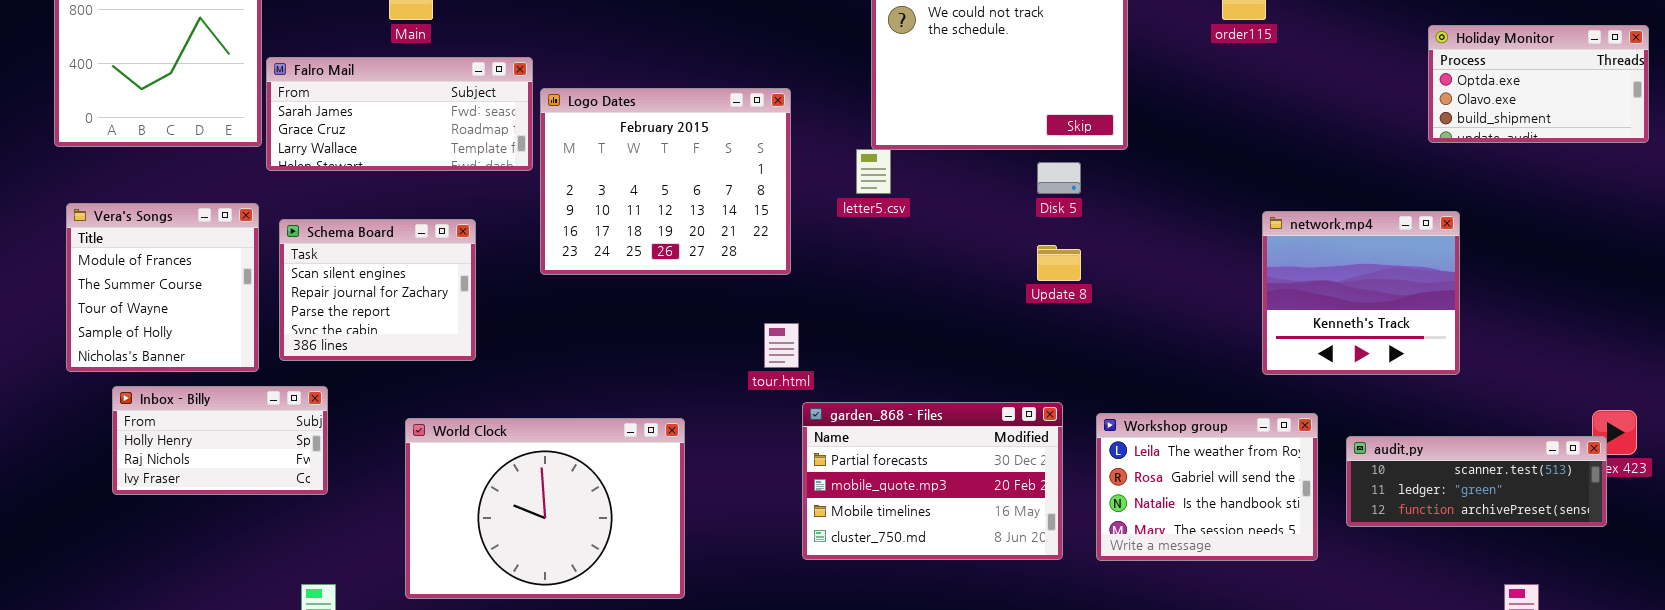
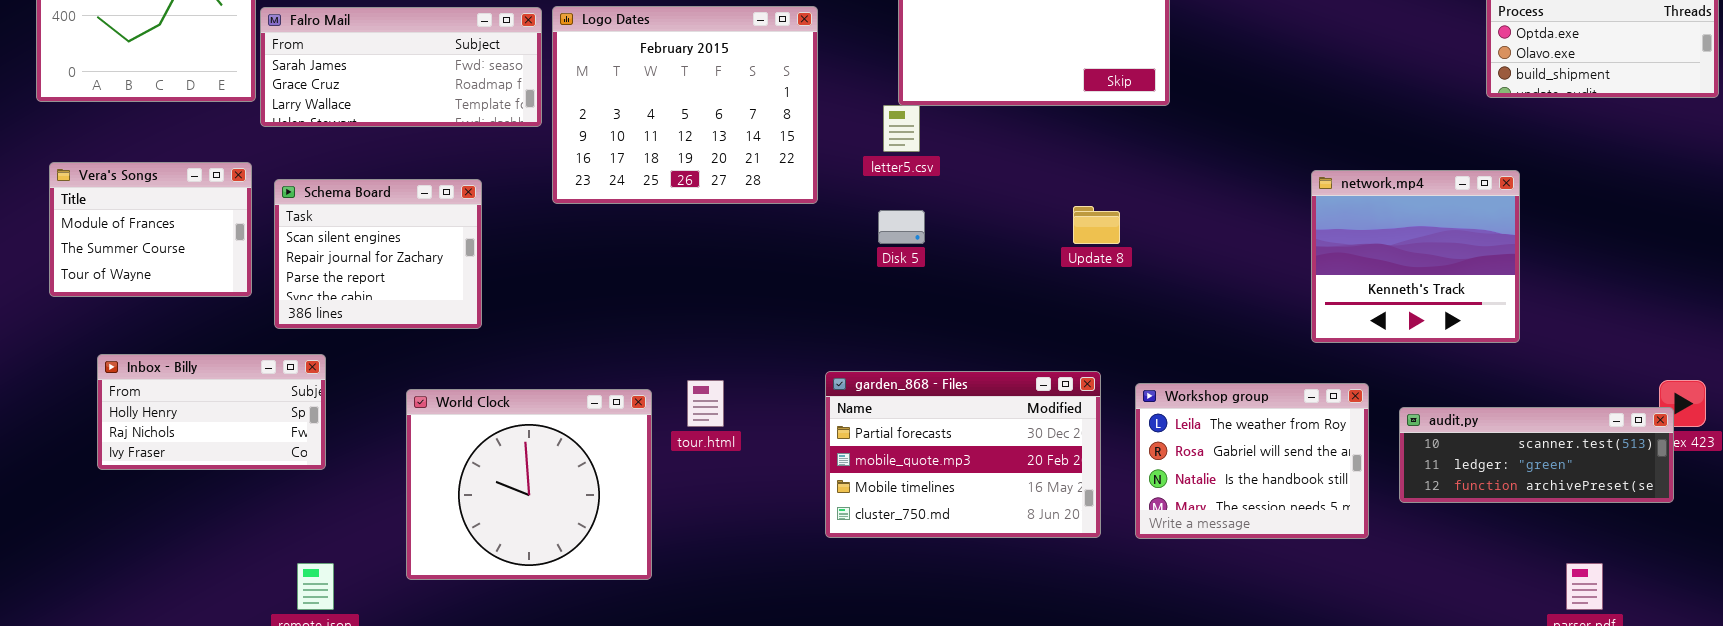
Logo Dates: [540,88,791,275] -> [552,6,818,204], moved
Disk 5: [1037,162,1081,194] -> [878,210,925,244], moved
Vera's Songs: [66,203,259,372] -> [49,162,252,297], resized
tour.html: [764,323,799,368] -> [687,380,724,427], moved
World Clock: [405,418,685,599] -> [406,389,652,580], resized

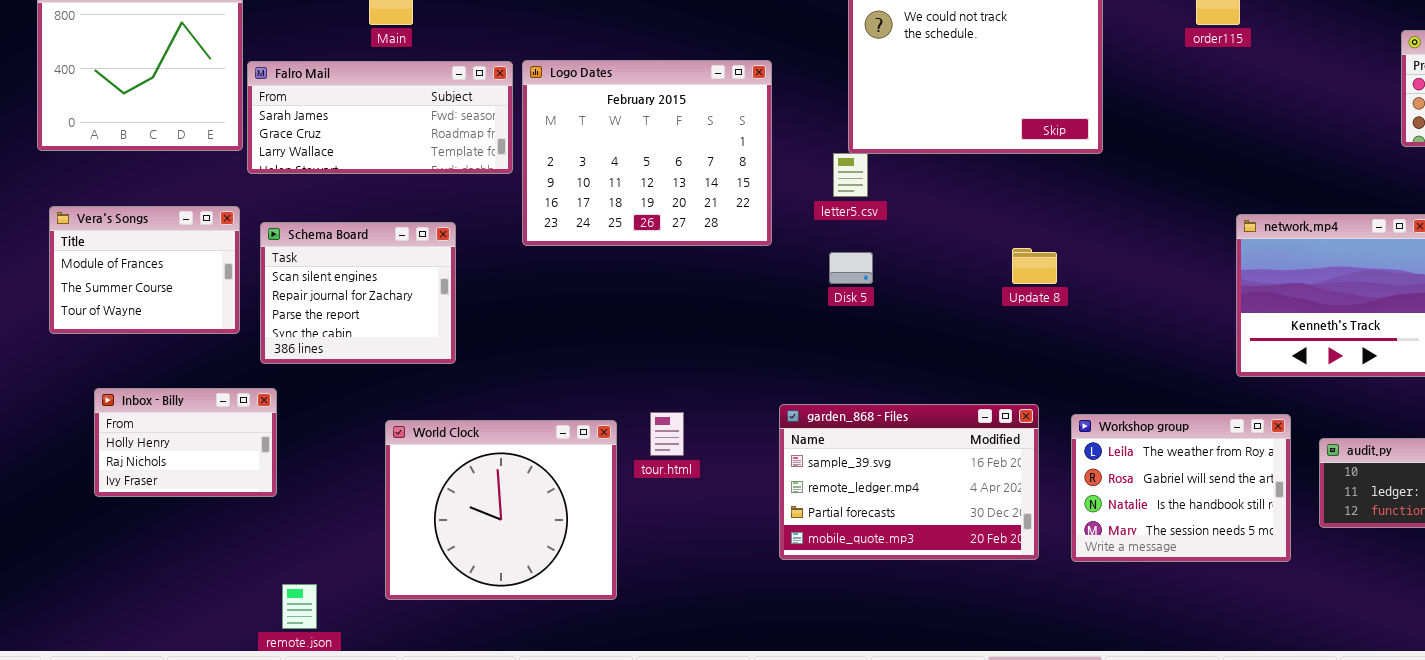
Inbox - Billy: [97,354,326,470] -> [94,388,277,497], resized
garden_868 - Files: [825,371,1101,538] -> [779,404,1039,560], scrolled up 2 rows

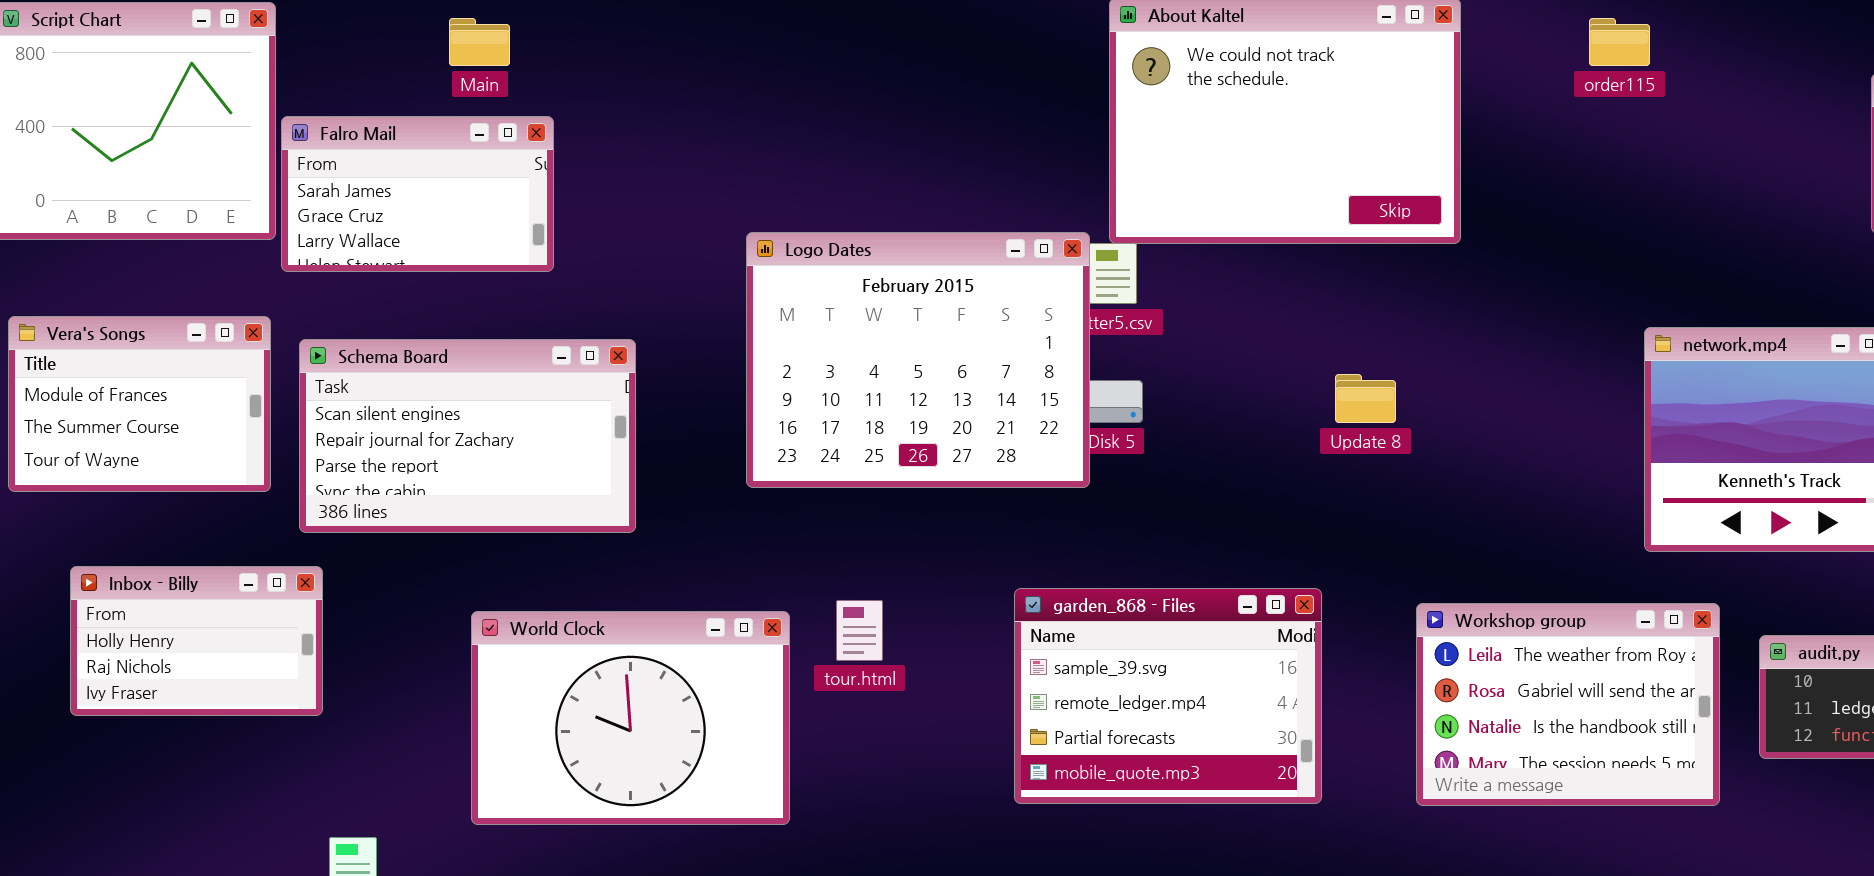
Logo Dates: [522,60,772,246] -> [746,232,1090,488], moved
Falro Mail: [247,61,513,174] -> [281,116,554,272], resized
Schema Board: [260,222,456,364] -> [299,339,636,533], resized
garden_868 - Files: [779,404,1039,560] -> [1014,588,1322,804], resized
World Clock: [385,420,617,600] -> [471,611,790,825], resized

